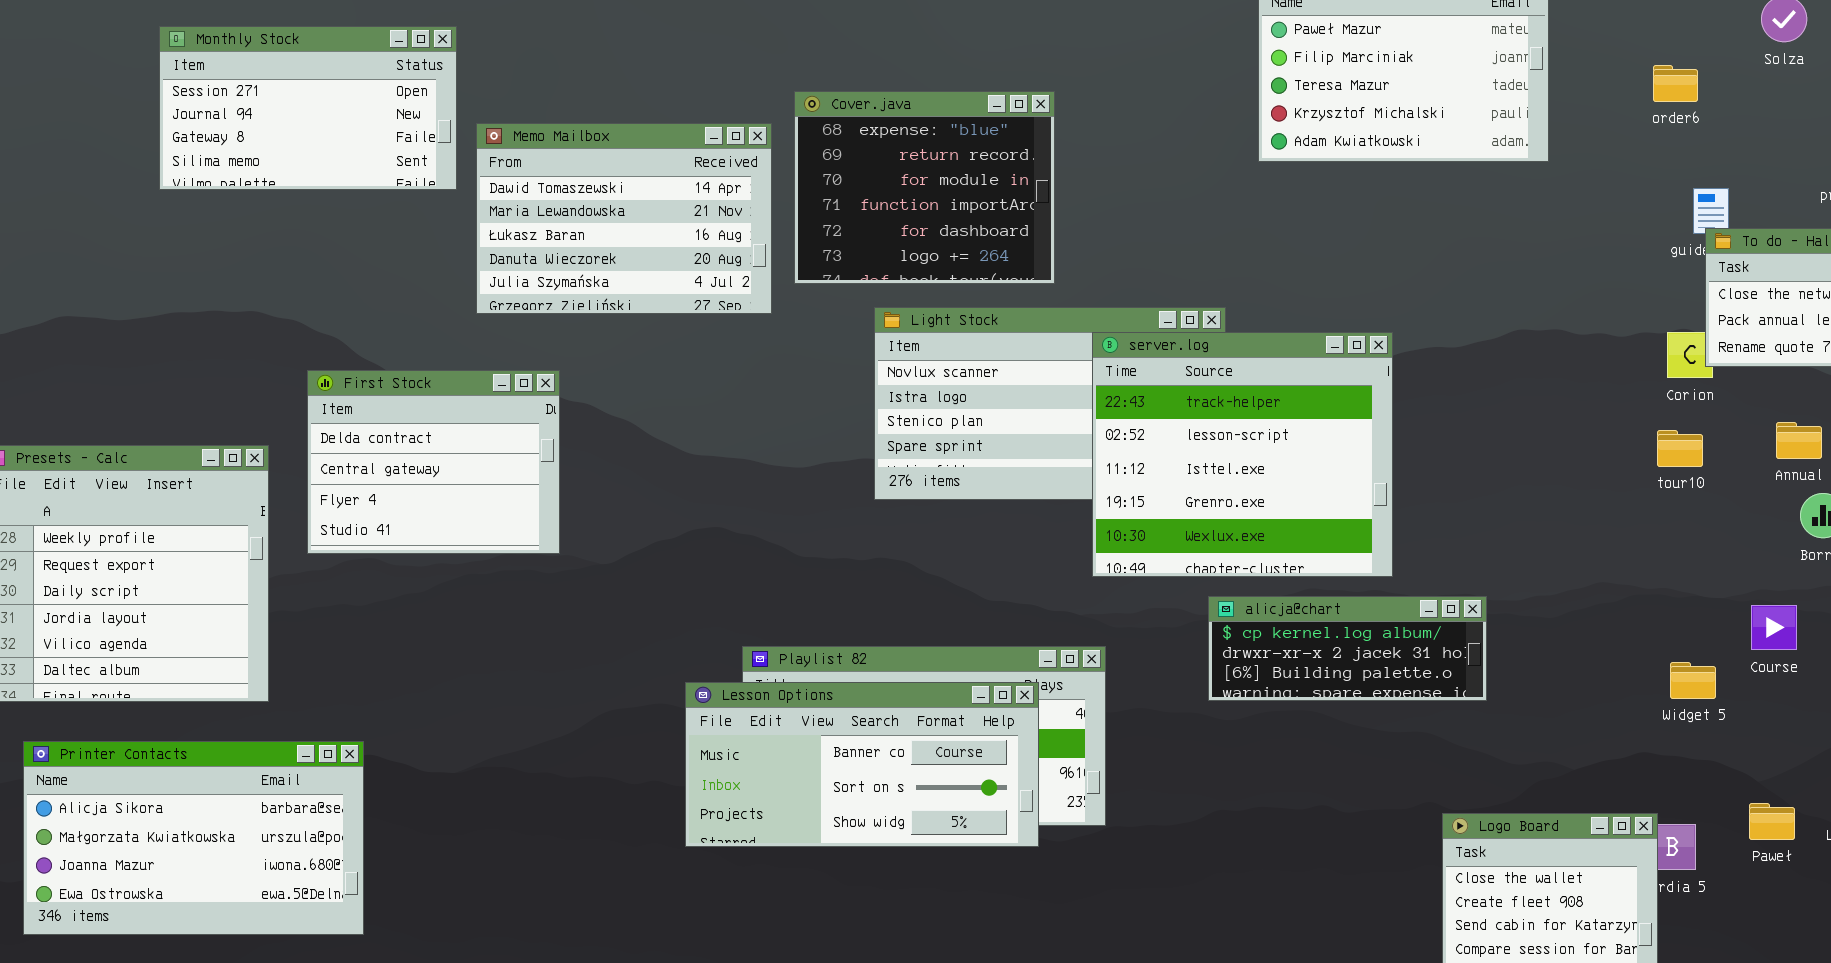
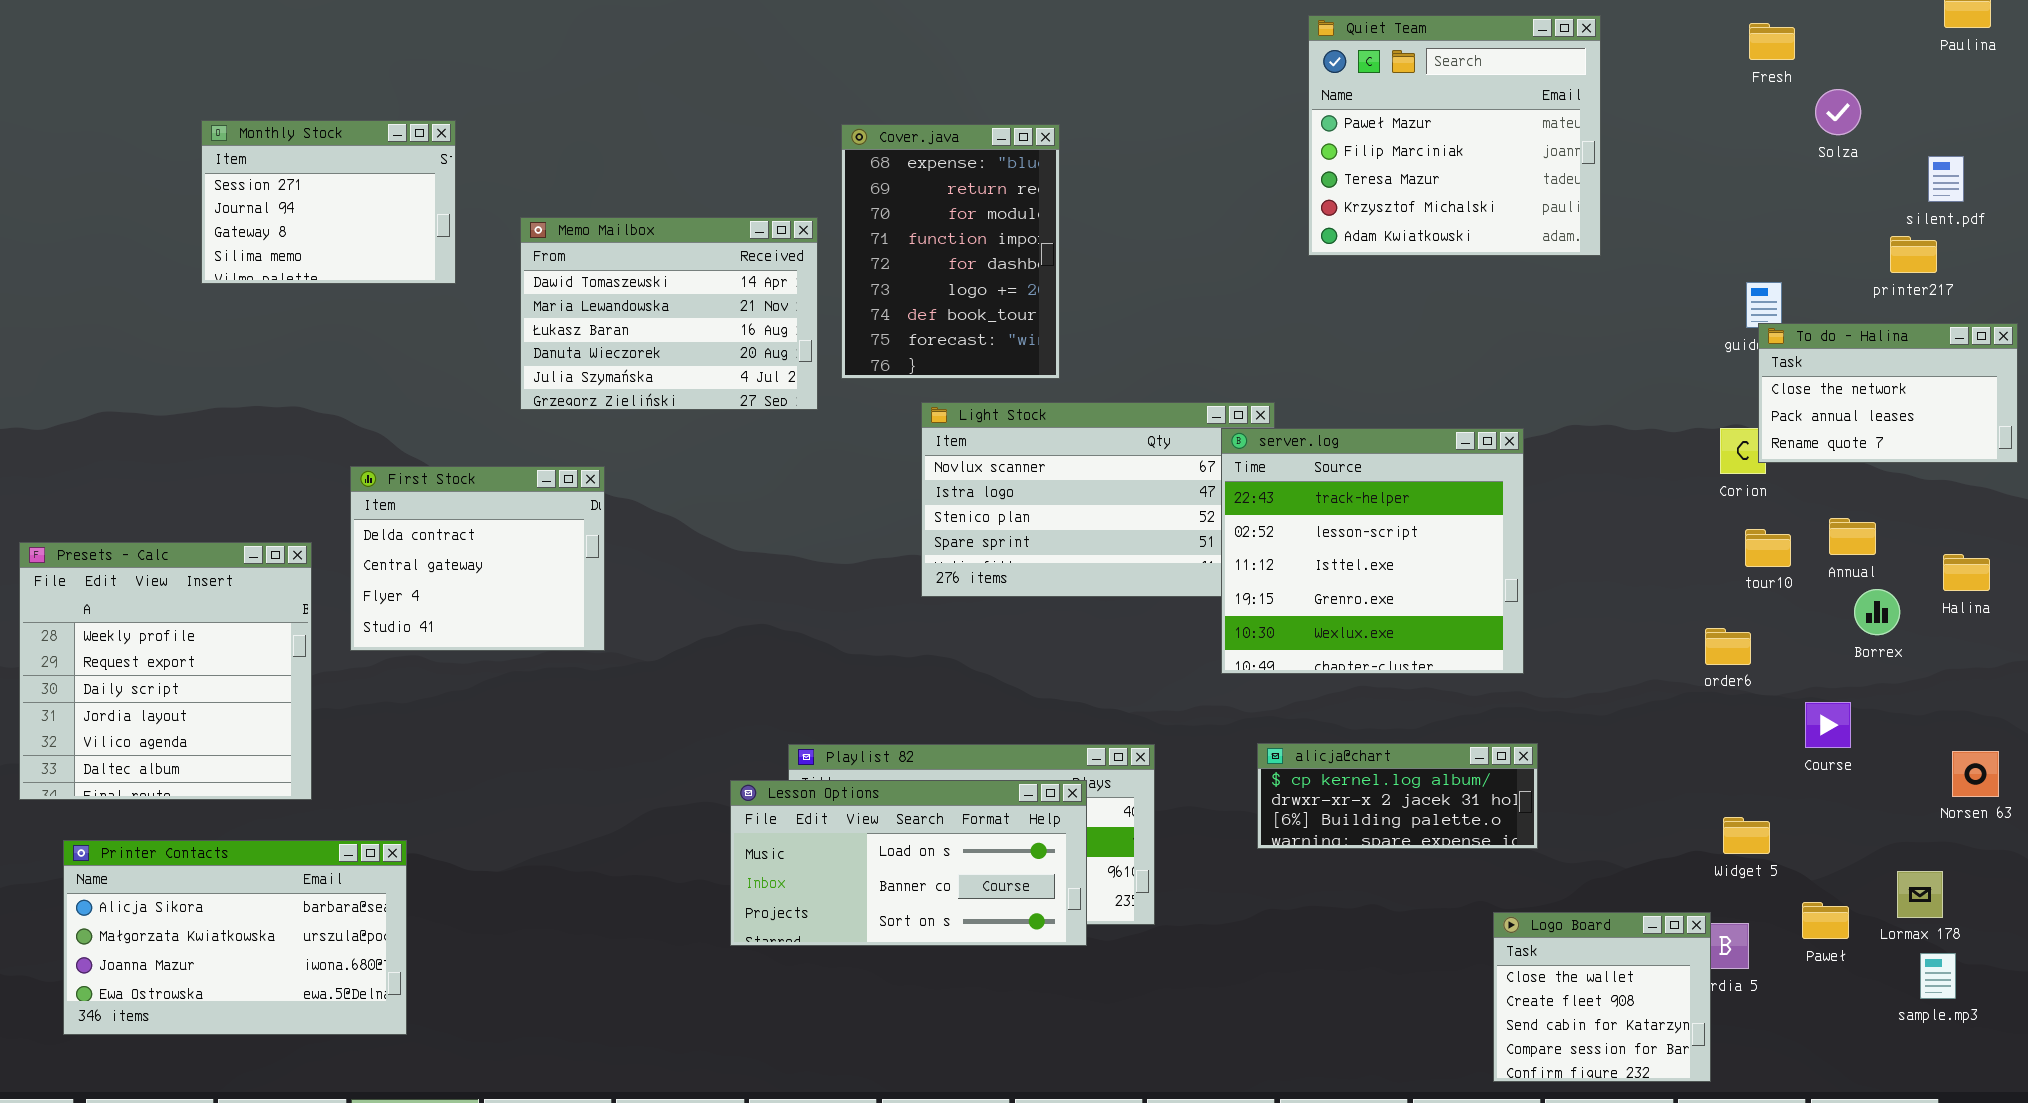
Monthly Stock: [159,26,457,190] -> [201,120,456,284], resized
order6: [1653,65,1698,102] -> [1705,628,1751,665], moved
Cover.java: [794,91,1055,284] -> [841,124,1060,379], resized
server.log: [1092,332,1393,577] -> [1221,428,1524,674], moved
tour10: [1657,430,1703,467] -> [1745,529,1791,567], moved
alicja@chart: [1208,596,1487,701] -> [1257,743,1538,849], moved
Widget 5: [1670,662,1716,699] -> [1723,817,1770,854], moved
Lesson Options: [685,682,1039,847] -> [730,780,1087,946], scrolled up 1 row

